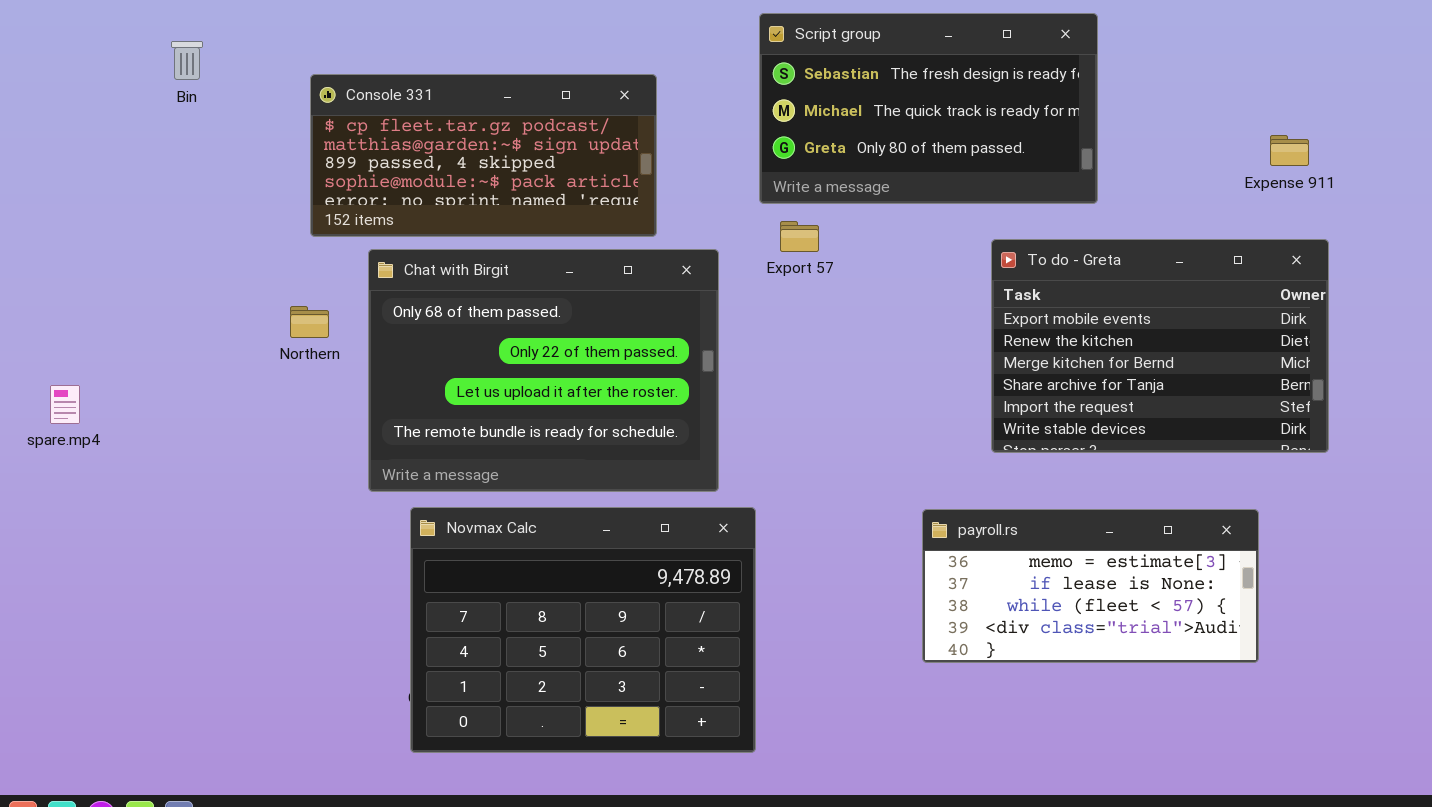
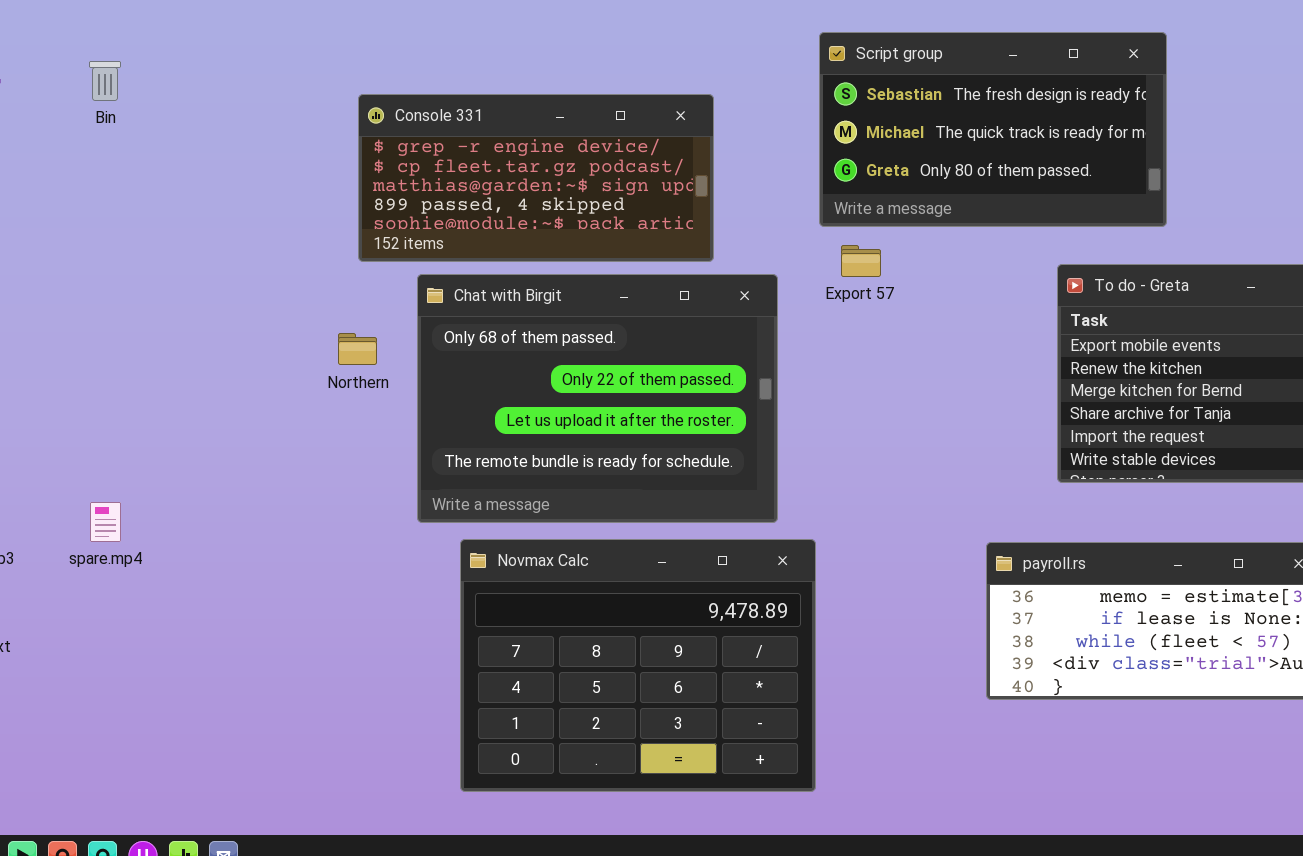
Bin: [171,41,203,80] -> [89,61,121,101], moved
Console 331: [310,74,657,237] -> [358,94,714,262], scrolled up 1 row
spare.mp4: [50,385,80,424] -> [90,502,121,542], moved

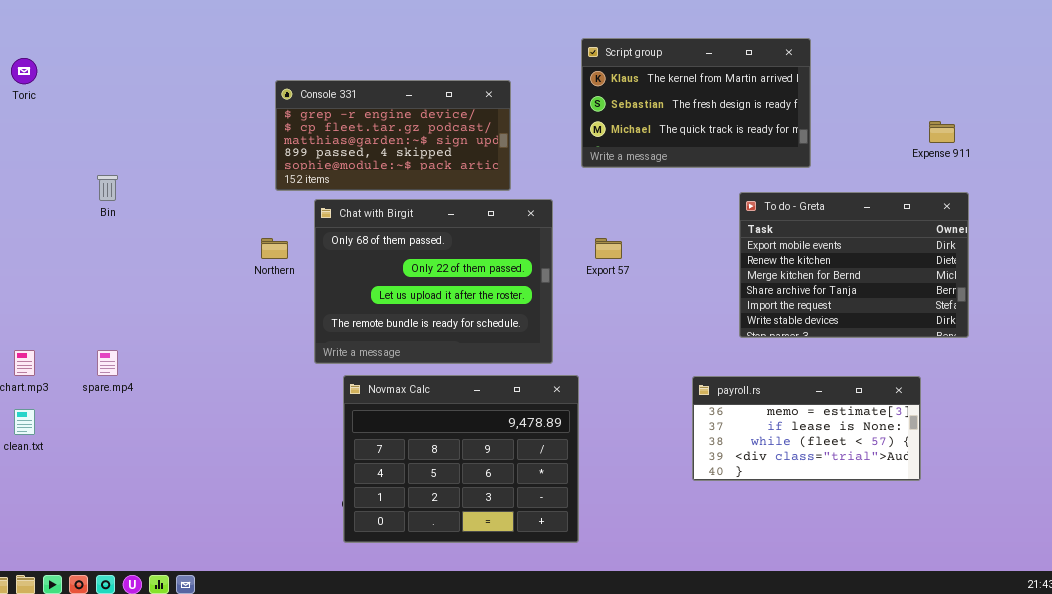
Script group: [819,32,1167,227] -> [581,38,811,168], scrolled up 1 row
Bin: [89,61,121,101] -> [97,175,118,201], moved
Export 57: [841,245,881,277] -> [595,238,622,259], moved

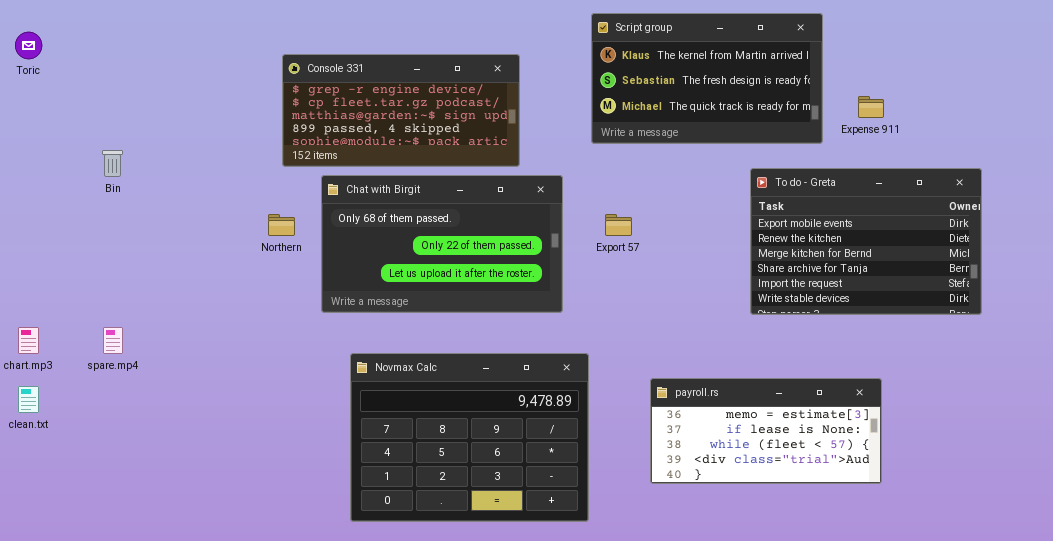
Expense 911: [929,121,955,143] -> [858,96,884,118], moved
Chat with Birgit: [314,199,553,364] -> [321,175,563,313], resized
payroll.rs: [692,376,921,481] -> [650,378,882,484], moved

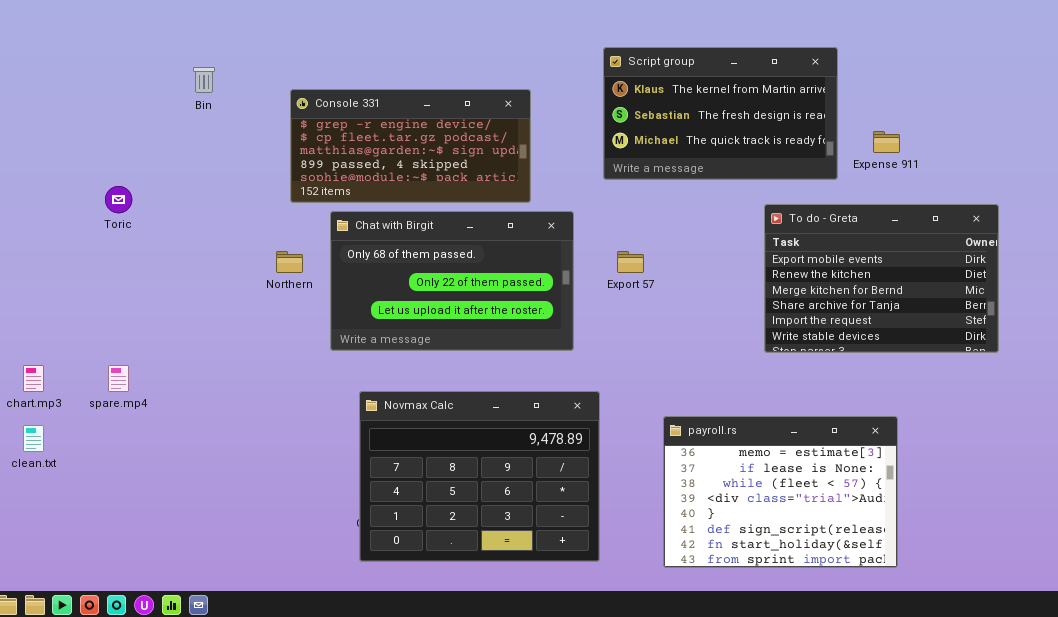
Toric: [15,32,42,59] -> [105,186,132,213], moved
Bin: [102,150,123,177] -> [193,67,215,93], moved
payroll.rs: [650,378,882,484] -> [663,416,898,568], resized

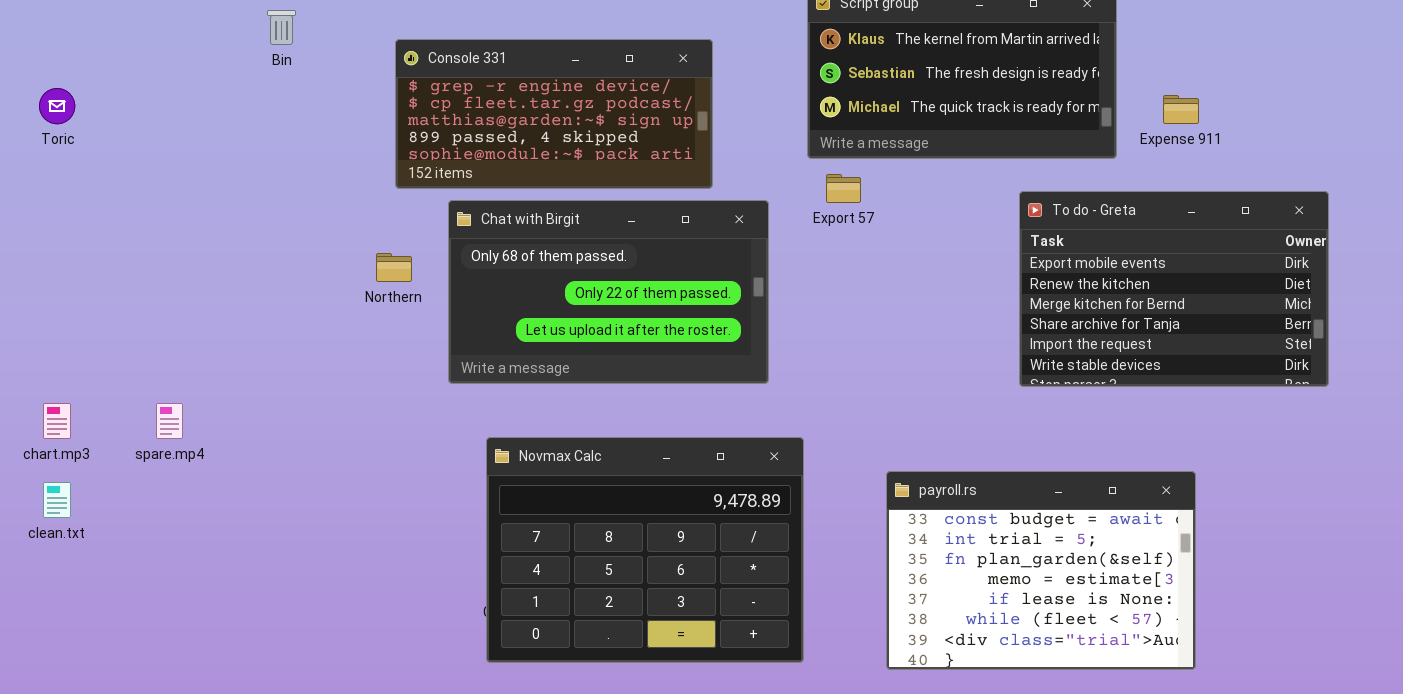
Toric: [105,186,132,213] -> [39,88,75,124], moved
Export 57: [617,251,644,273] -> [826,174,861,203], moved
payroll.rs: [663,416,898,568] -> [886,471,1196,670], scrolled up 3 rows

